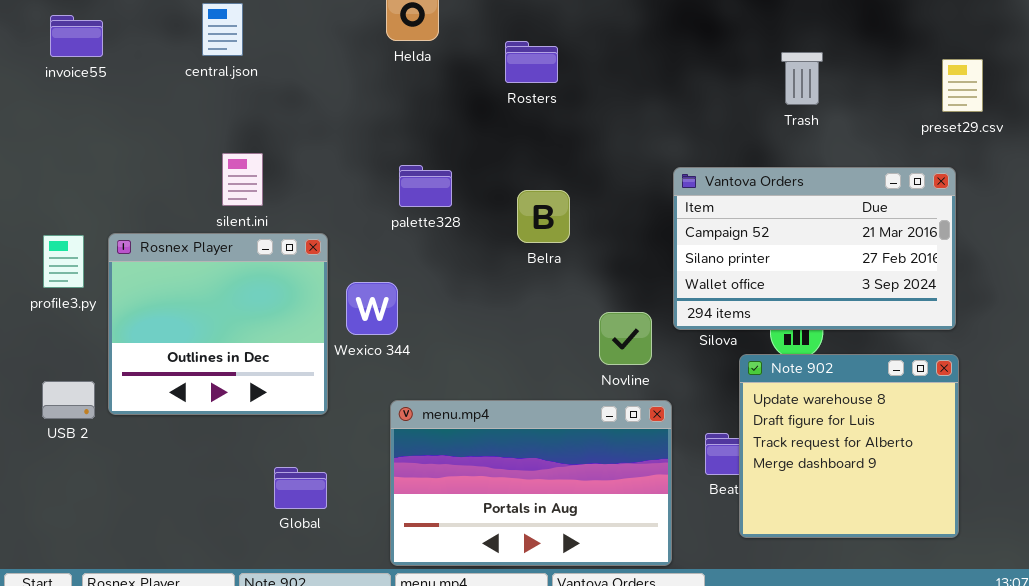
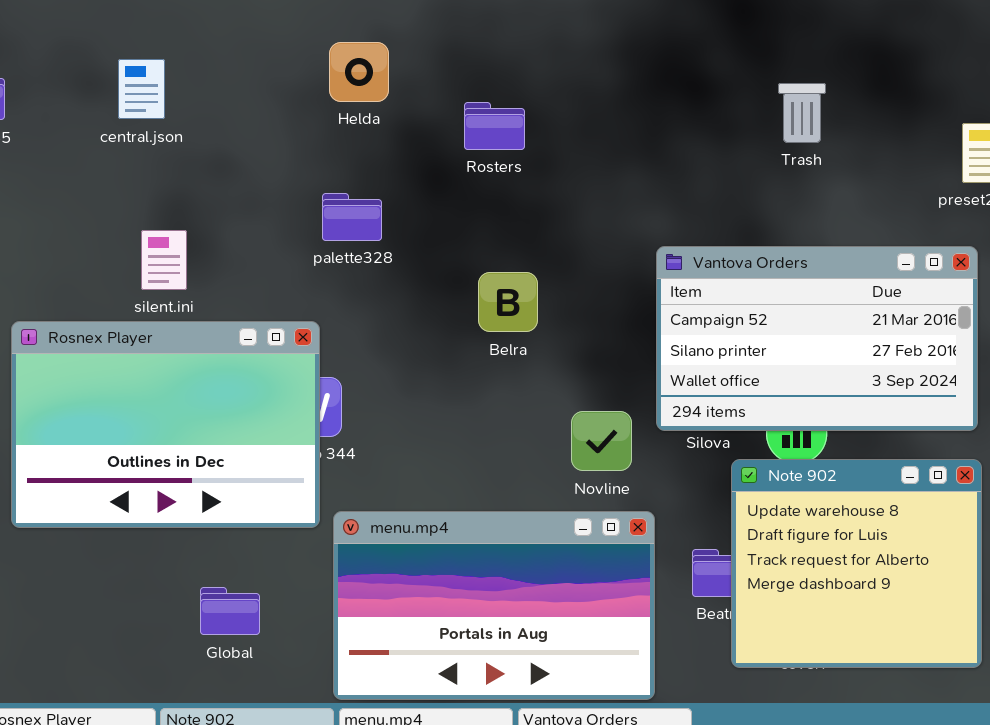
Trash: [781,52,823,105] -> [778,83,826,143], moved
palette328: [399,165,452,207] -> [322,193,382,241], moved
Rosnex Player: [108,233,328,415] -> [11,321,320,528], resized

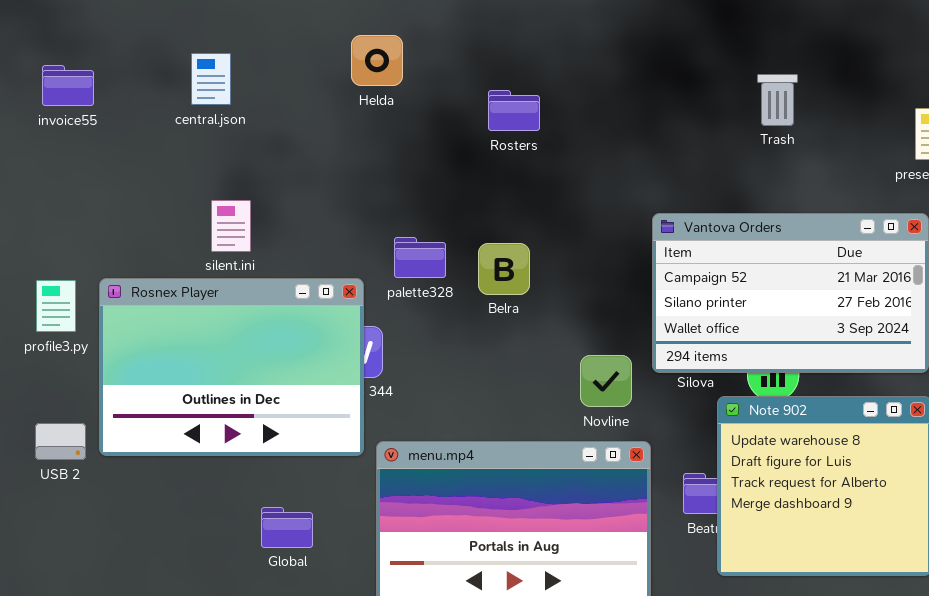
Helda: [329,42,389,102] -> [351,35,403,86], moved
palette328: [322,193,382,241] -> [394,237,446,278], moved
Belra: [478,272,538,332] -> [478,243,530,295], moved

